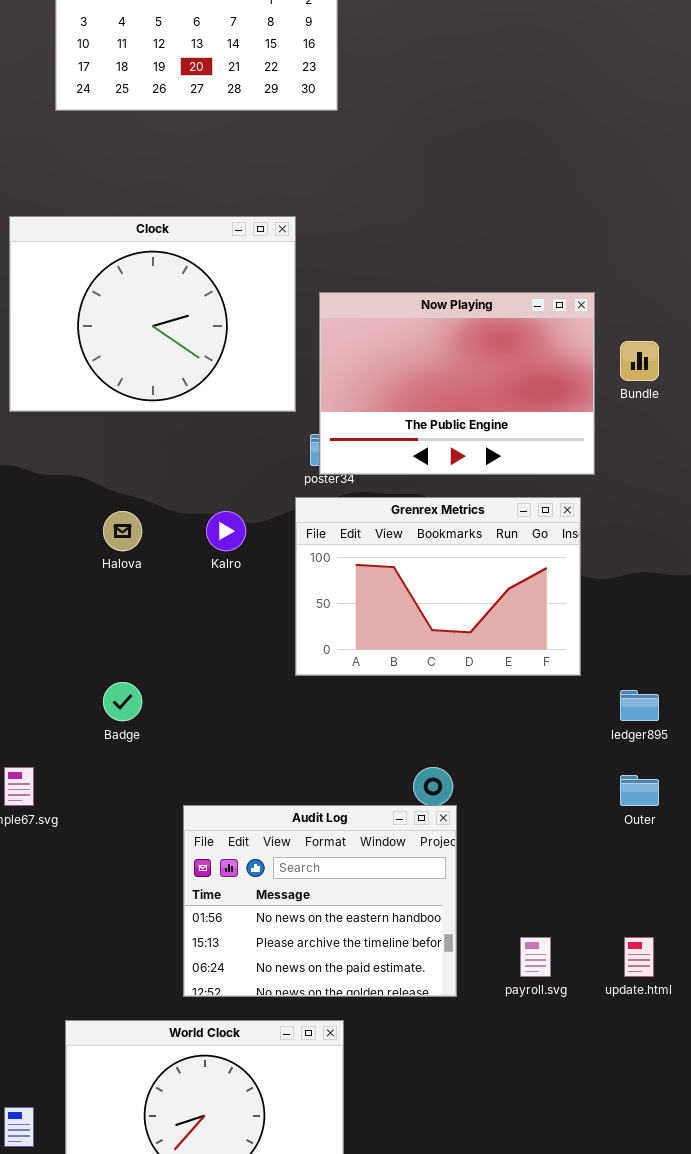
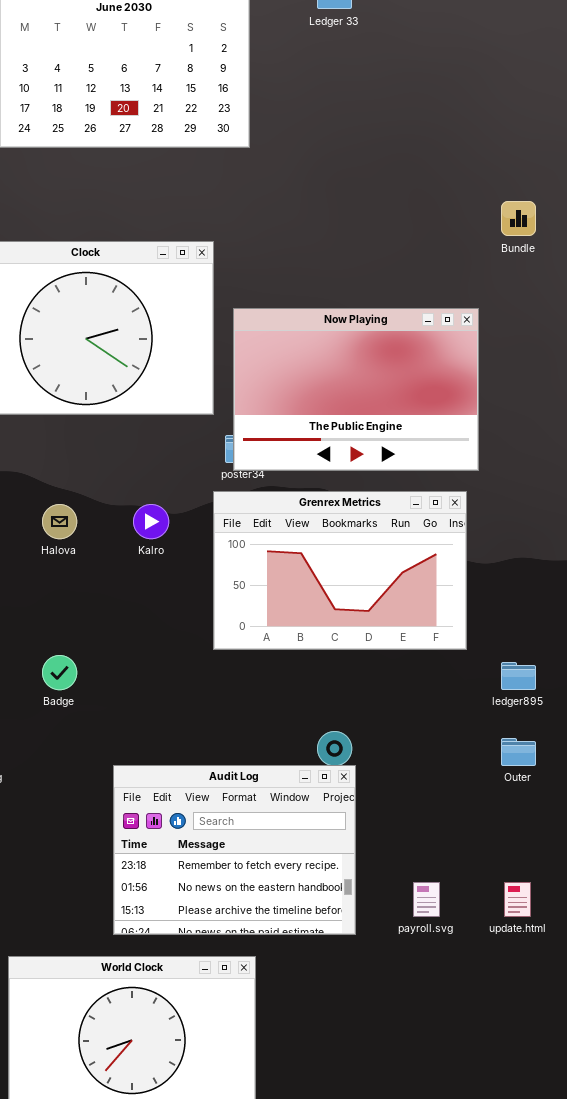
Bundle: [620,341,659,381] -> [501,201,536,236], moved
Audit Log: [183,805,457,997] -> [113,765,356,935], scrolled up 1 row

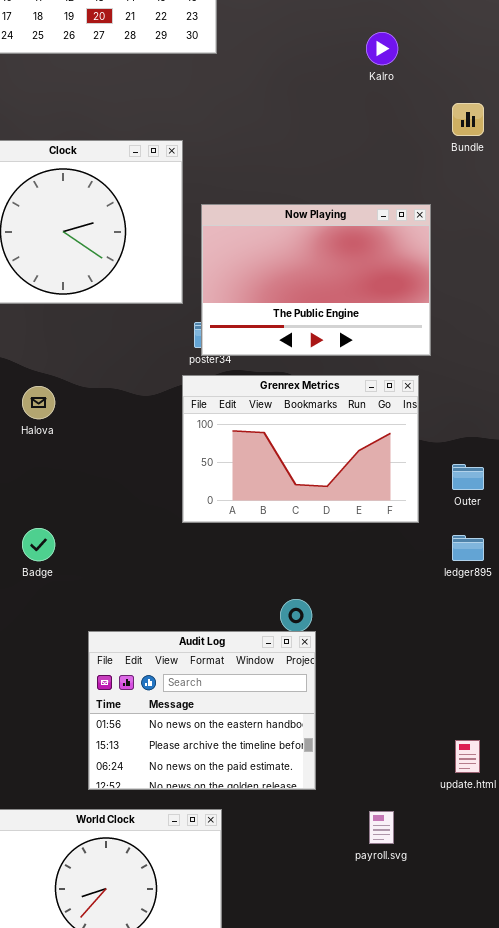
Kalro: [133,504,169,539] -> [366,32,398,65], moved
Outer: [501,738,536,766] -> [452,464,484,490], moved
Audit Log: [113,765,356,935] -> [88,631,316,790], scrolled down 1 row
payroll.svg: [413,882,440,917] -> [369,811,394,844], moved

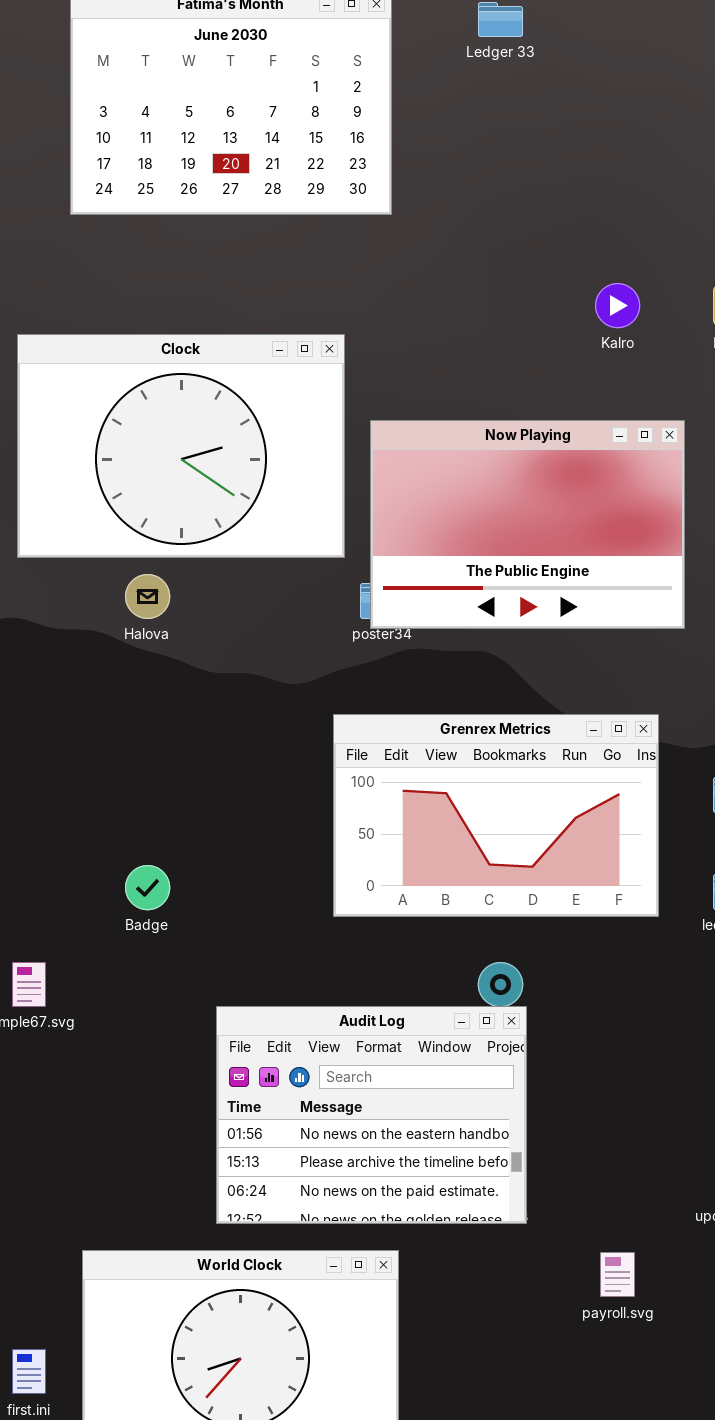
Kalro: [366,32,398,65] -> [595,283,640,328], moved
Grenrex Metrics: [182,375,419,523] -> [333,714,659,917], moved
Halova: [22,386,55,419] -> [125,574,170,619], moved

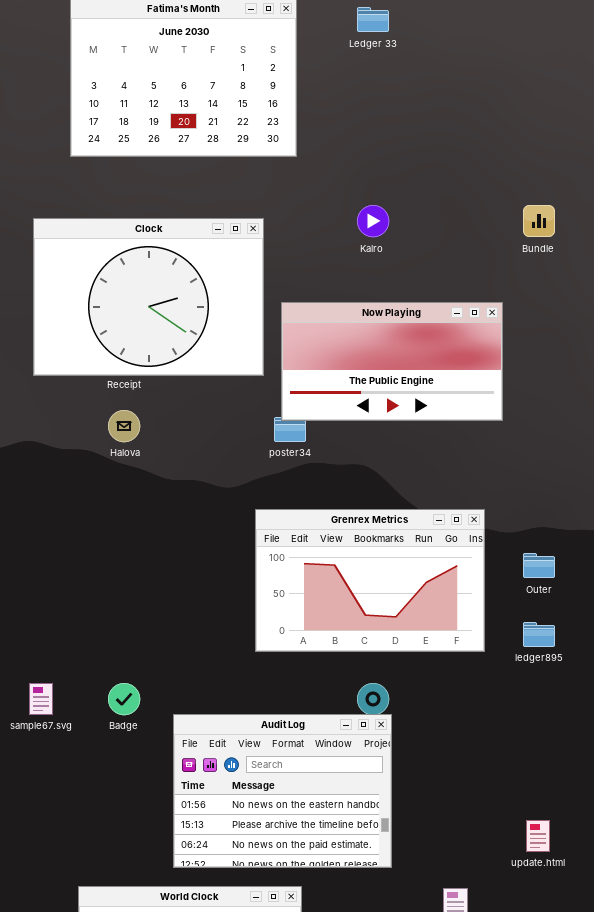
Kalro: [595,283,640,328] -> [357,205,389,237], moved
Clock: [17,334,345,558] -> [33,218,264,376], moved
Now Playing: [370,420,685,629] -> [281,302,503,421], resized
Badge: [125,865,170,910] -> [108,683,140,715], moved

